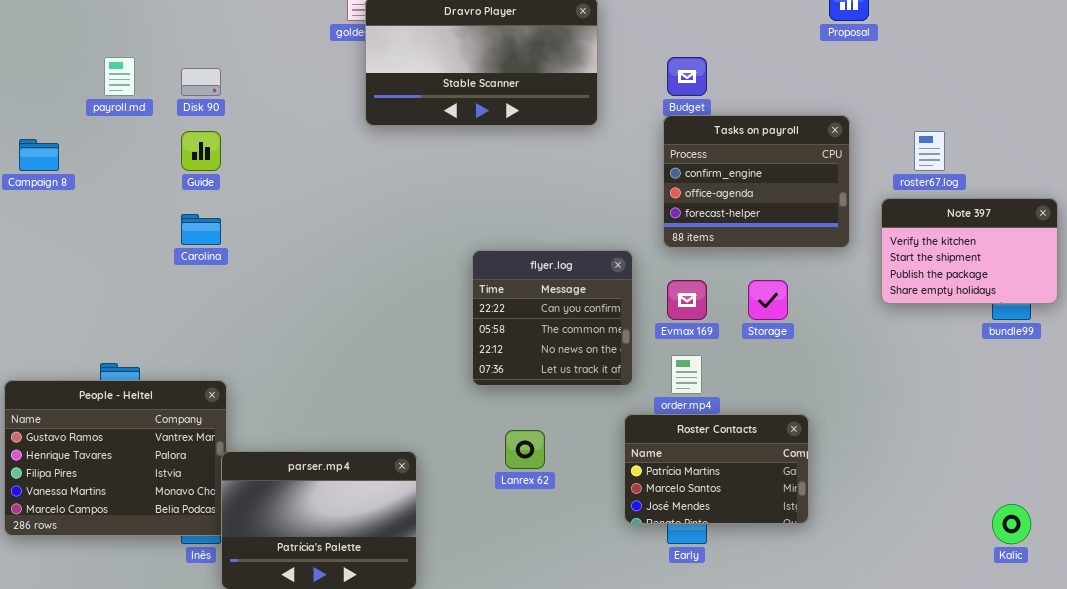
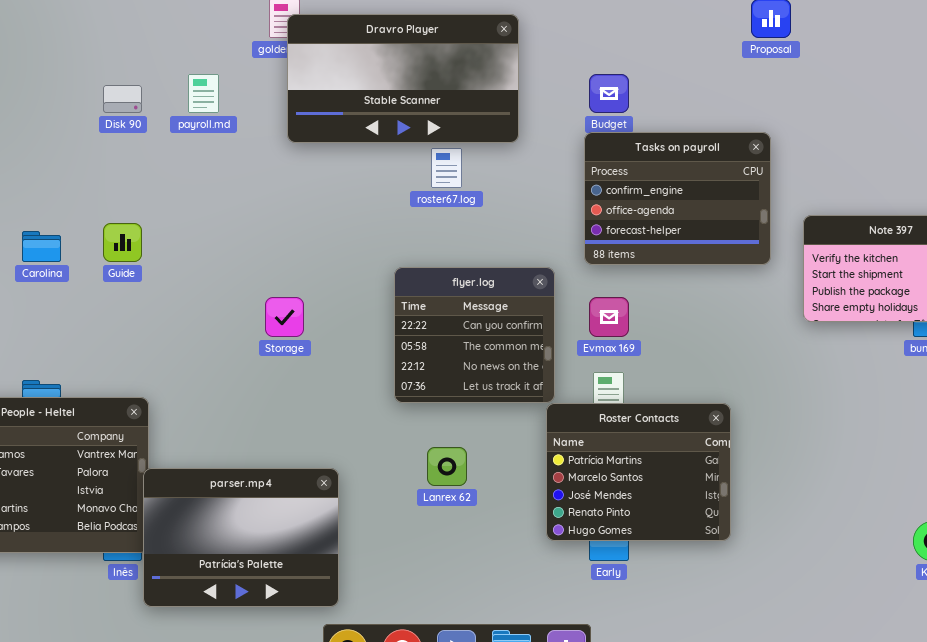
payroll.md: [104,57,135,96] -> [188,74,219,113], moved
Guide: [181,131,221,171] -> [103,223,142,262], moved
roster67.log: [914,131,945,171] -> [431,148,462,188], moved
Carolina: [181,214,221,245] -> [22,231,61,262], moved
Storage: [748,280,788,320] -> [265,297,304,337], moved
Roster Contacts: [624,414,809,524] -> [546,403,731,541], resized

